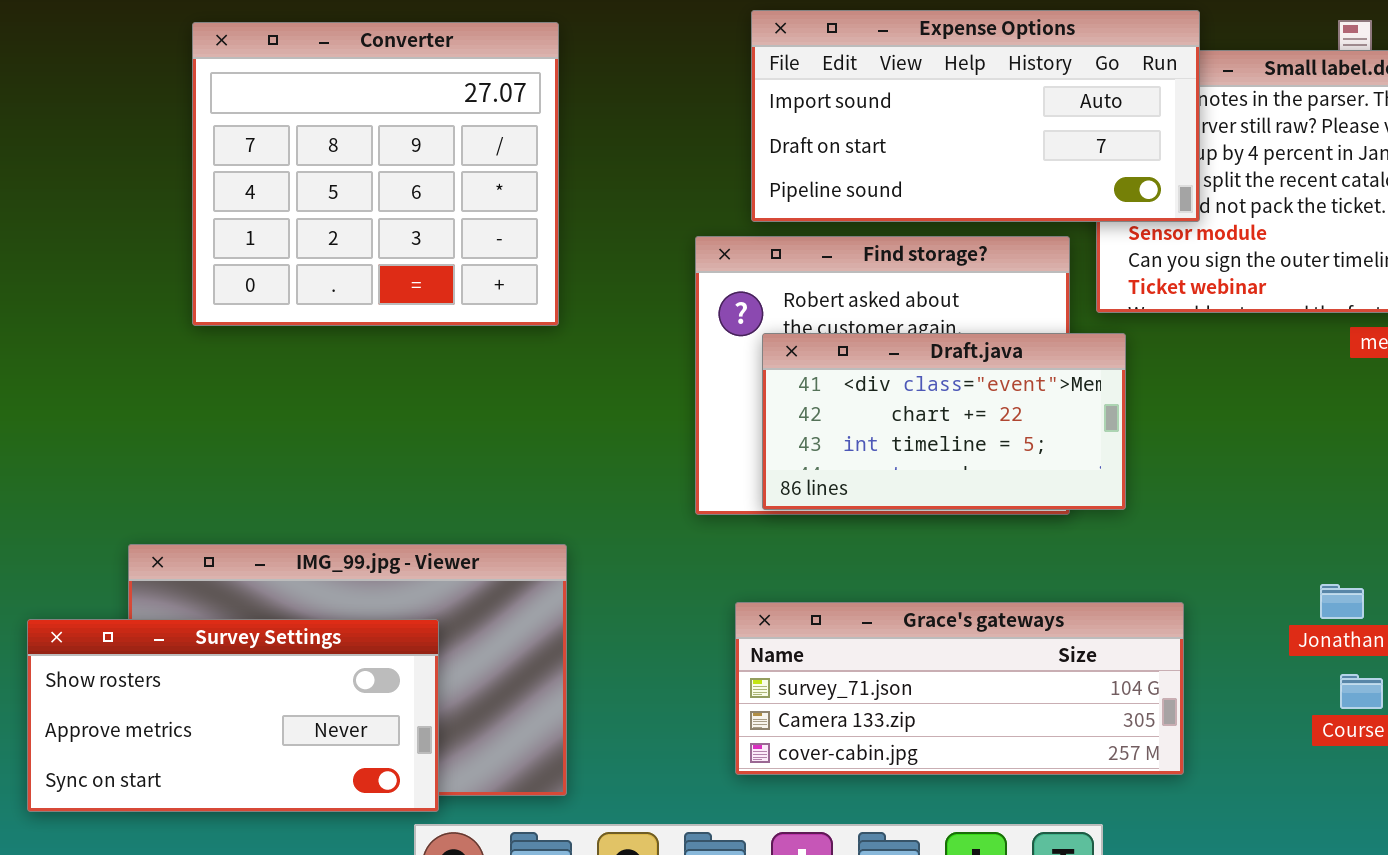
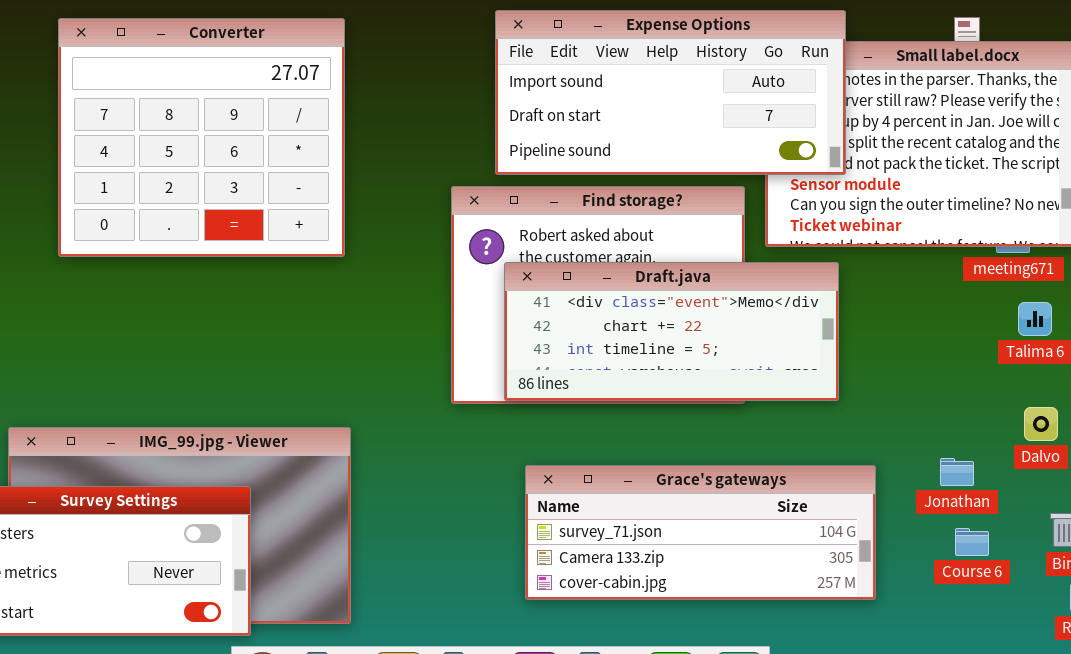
Draft.java: [762,333,1126,510] -> [504,262,839,401], resized
Grace's gateways: [735,602,1184,775] -> [525,465,876,600], moved

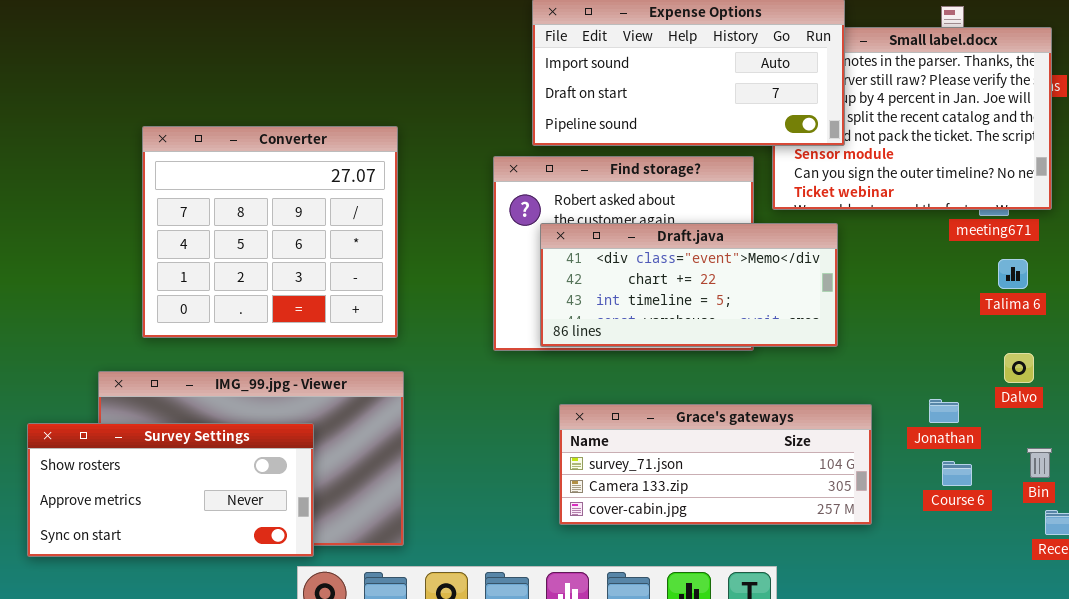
Converter: [58,18,345,257] -> [142,126,398,338], moved

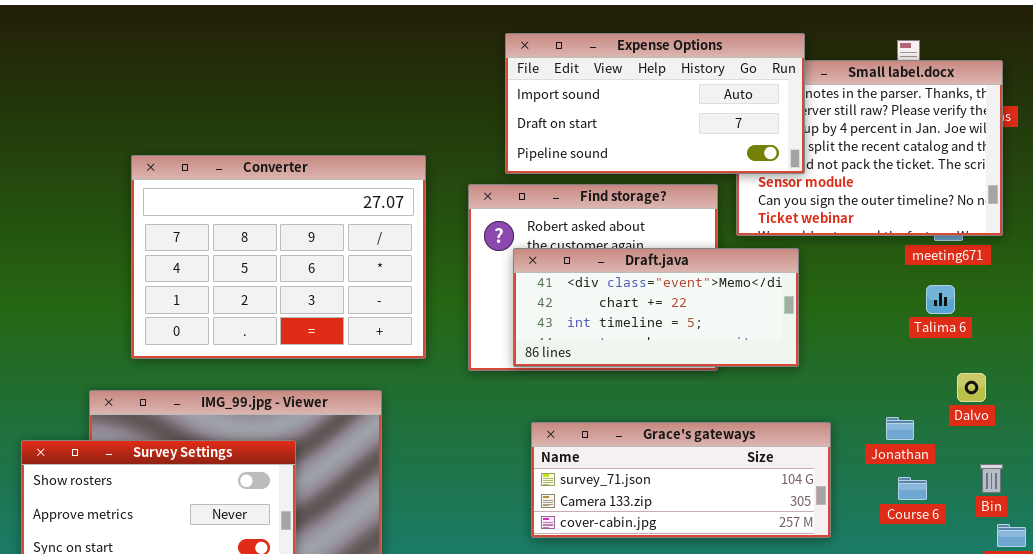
Converter: [142,126,398,338] -> [131,155,426,359], resized
Talima 6: [998,259,1028,289] -> [926,285,955,314], moved

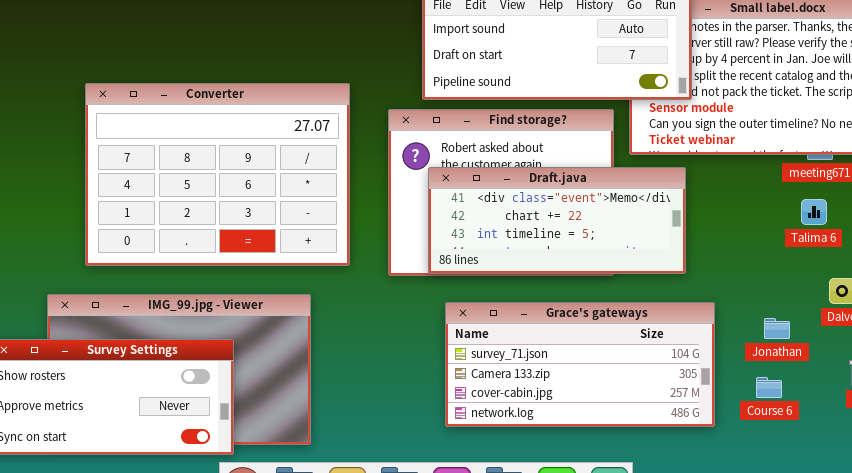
Grace's gateways: [531,422,831,538] -> [445,302,715,427], resized
Course 6: [898,477,927,500] -> [756,377,782,398], moved

